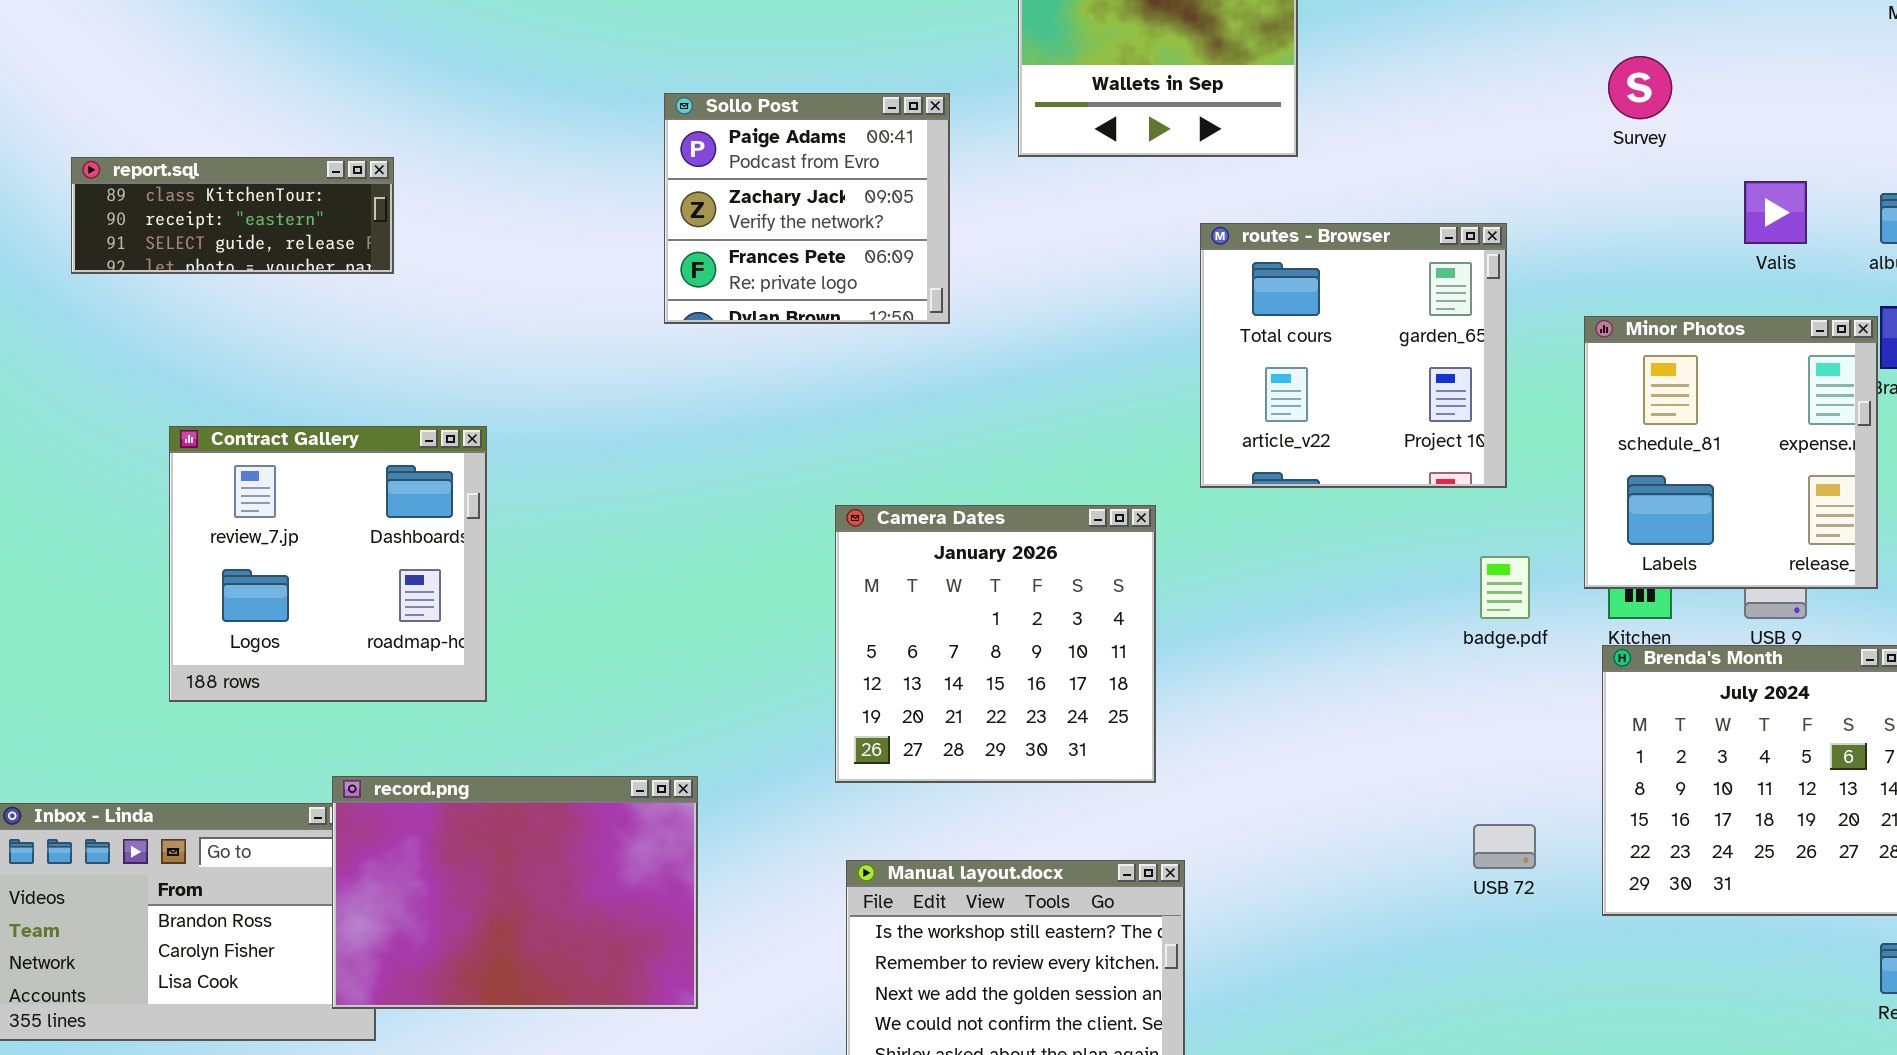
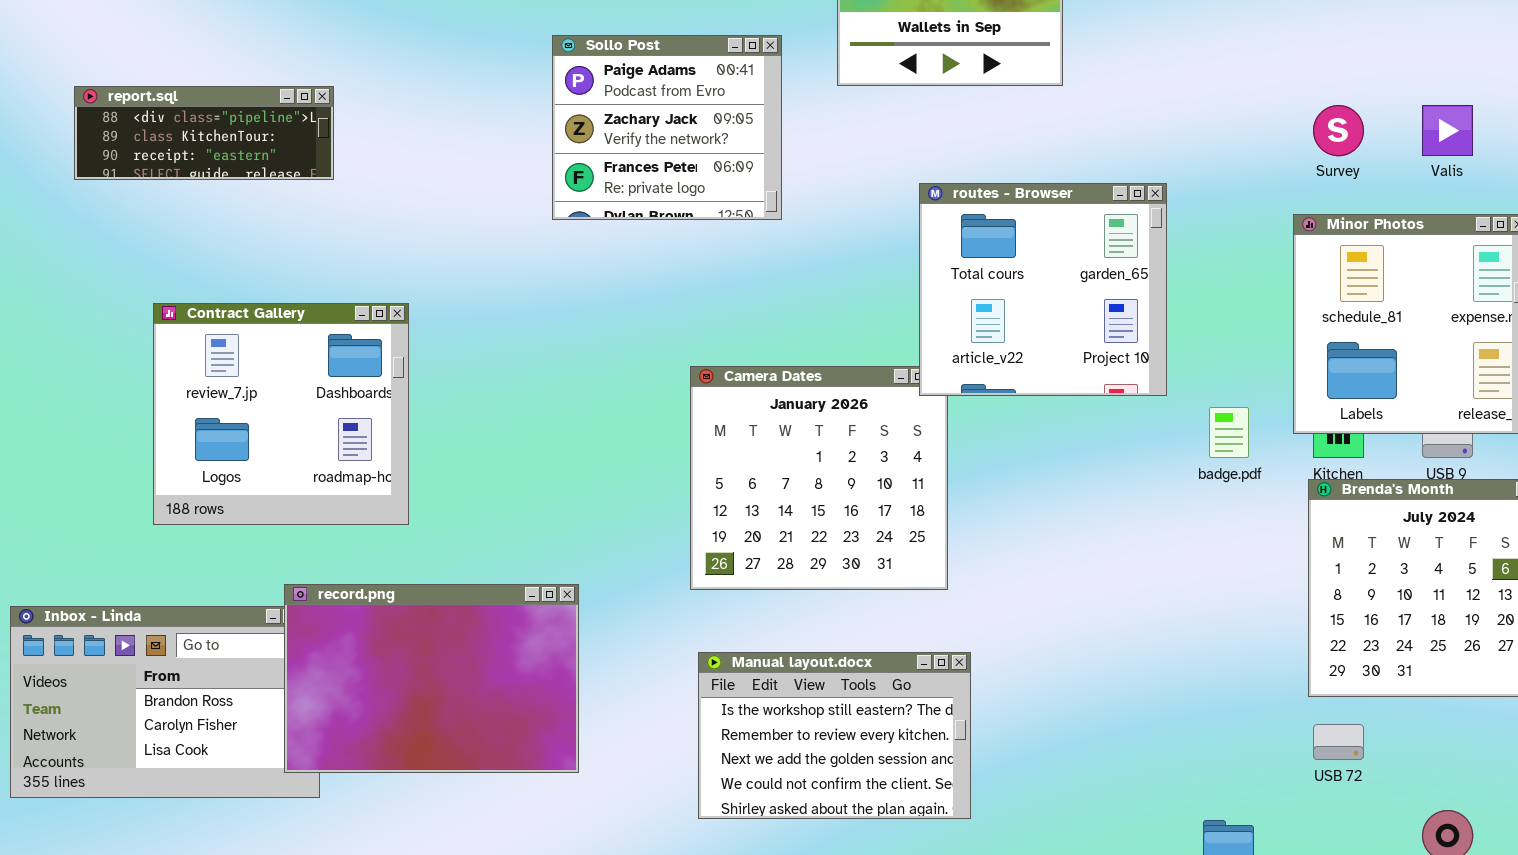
Survey: [1608,56,1672,119] -> [1313,105,1364,156], moved
report.sql: [71,157,394,274] -> [74,86,334,180], scrolled up 1 row
routes - Browser: [1200,223,1507,488] -> [919,183,1167,396], moved
USB 72: [1473,824,1536,869] -> [1313,724,1364,760], moved

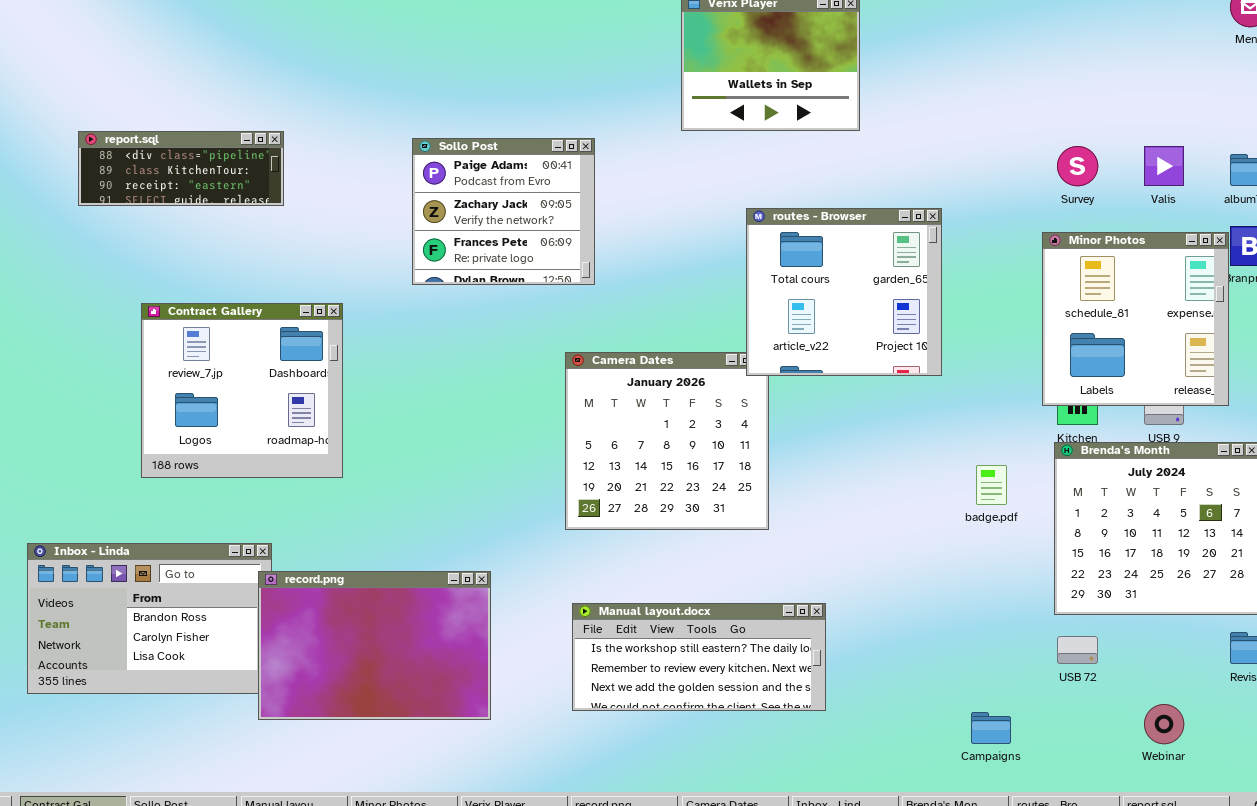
Sollo Post: [552,35,782,220] -> [412,138,595,285], moved
badge.pdf: [1209,407,1249,458] -> [976,465,1007,505], moved
record.png: [284,584,579,773] -> [258,571,491,720], moved
Manual layout.docx: [698,652,971,819] -> [572,603,826,711], resized

